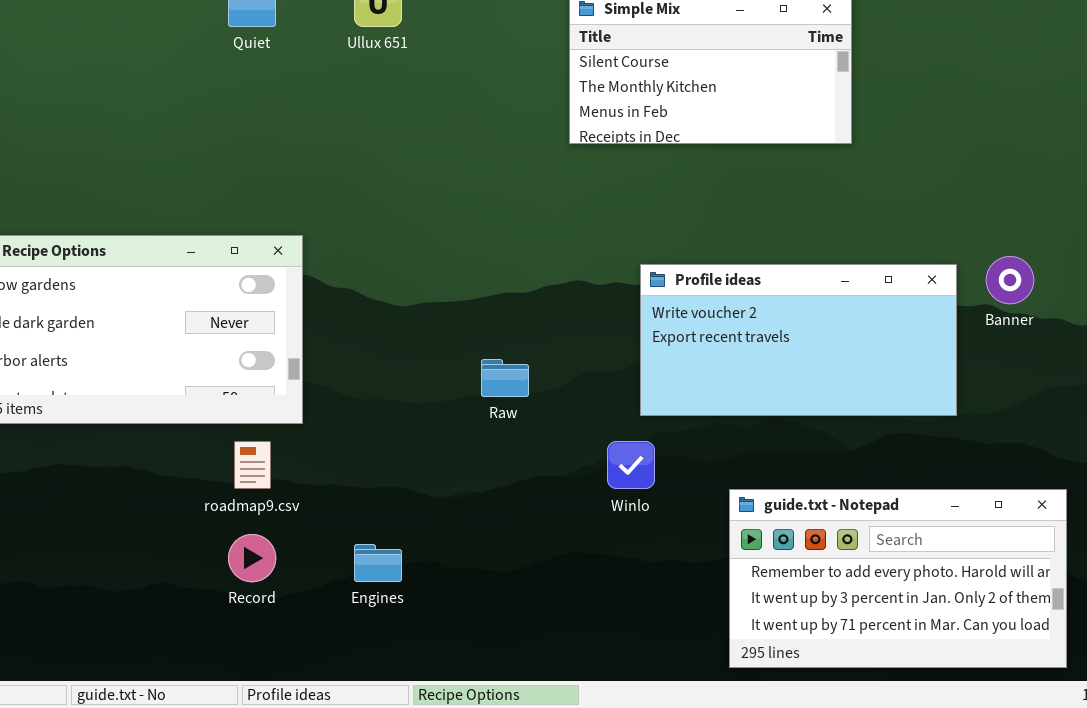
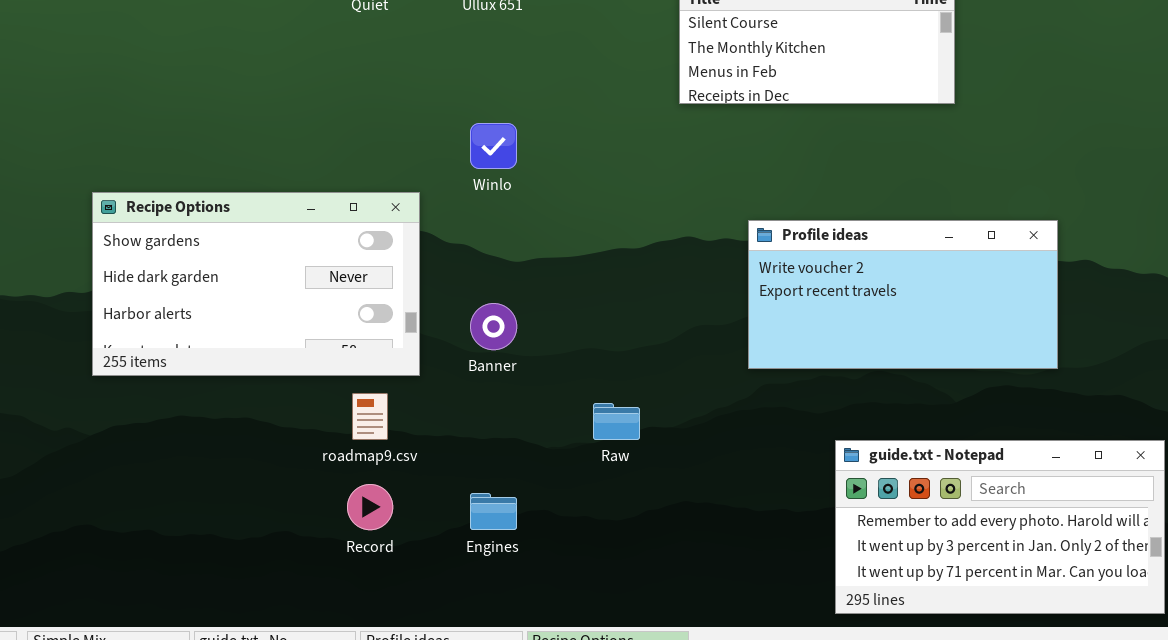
Banner: [986,256,1034,304] -> [470,303,517,350], moved
Raw: [481,359,529,397] -> [593,403,640,440], moved
Winlo: [607,441,655,489] -> [470,123,517,169], moved

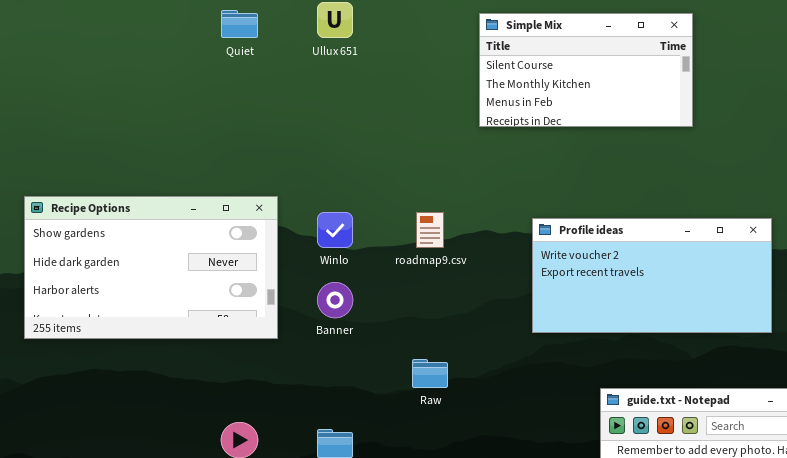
Winlo: [470,123,517,169] -> [317,212,353,248], moved
roadmap9.csv: [352,393,388,440] -> [416,212,444,248], moved

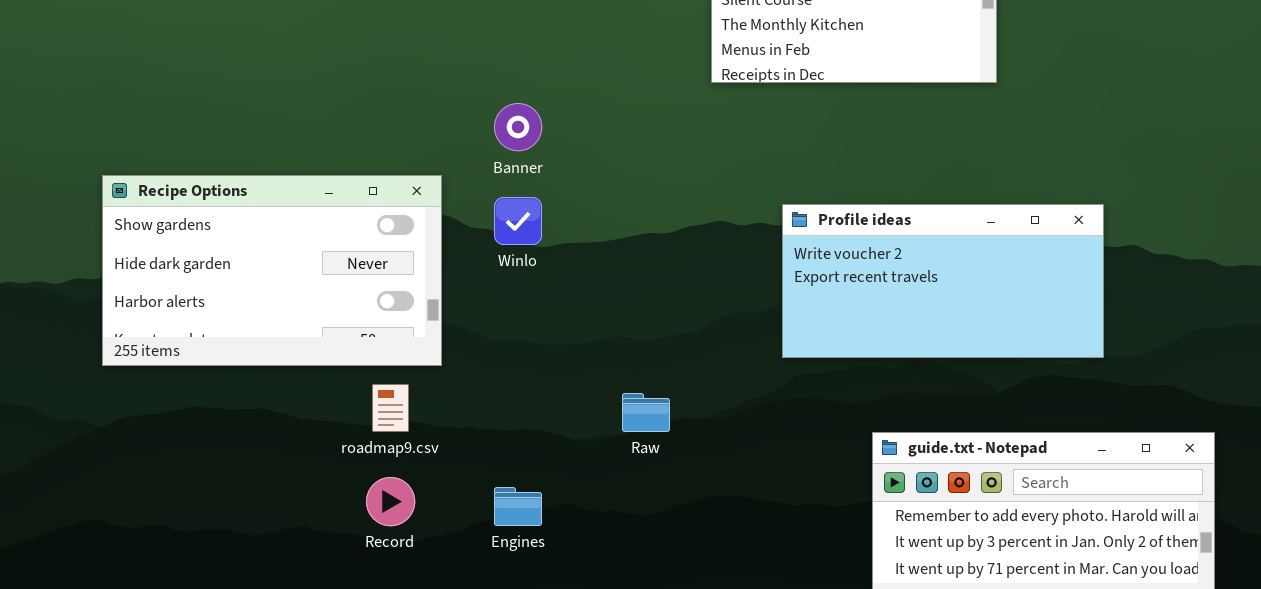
roadmap9.csv: [416,212,444,248] -> [372,384,409,432], moved
Banner: [317,282,353,318] -> [494,103,542,151], moved

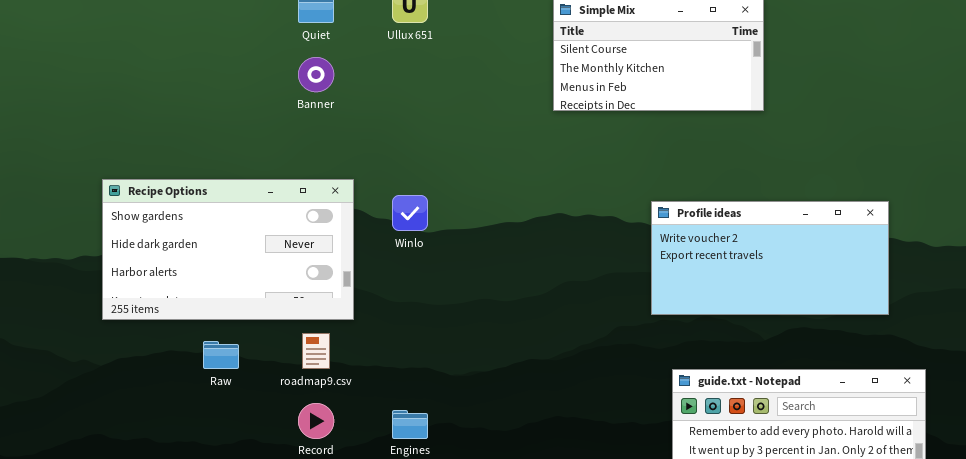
Banner: [494,103,542,151] -> [298,57,334,92], moved
Profile ideas: [782,204,1104,358] -> [651,201,889,315], moved
Raw: [622,393,670,432] -> [203,341,239,369], moved

